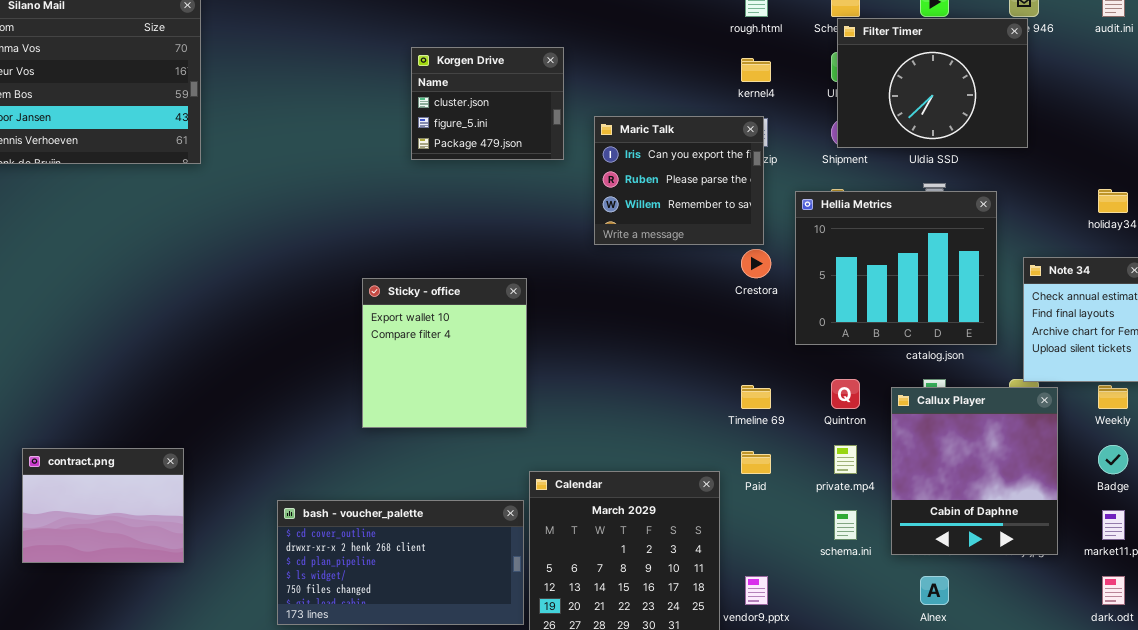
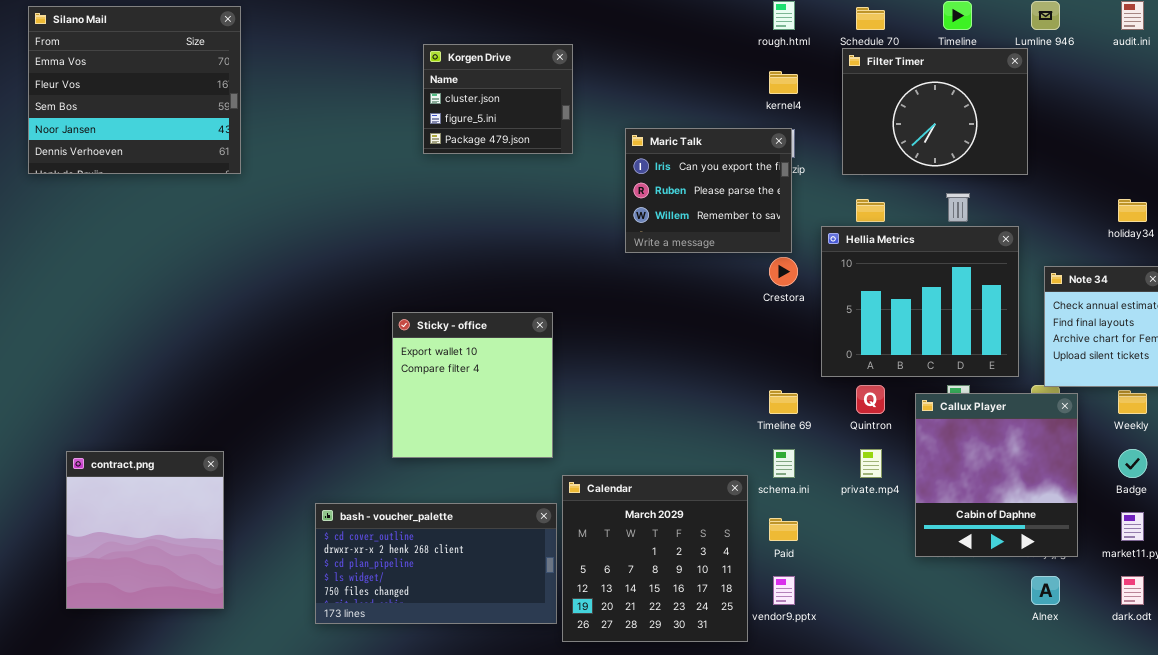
Filter Timer: [837,18,1028,148] -> [842,48,1028,175], moved
Korgen Drive: [411,47,564,160] -> [423,44,573,154], moved
Hellia Metrics: [795,191,997,345] -> [821,226,1019,377], moved
Sticky - office: [362,278,527,428] -> [392,312,553,458], moved
contract.png: [22,448,184,563] -> [66,451,224,609], resized
Paid: [741,451,771,474] -> [769,518,798,541], moved
schema.ini: [834,510,857,540] -> [773,449,795,478], moved
Alnex: [920,576,949,605] -> [1031,576,1060,605], moved

